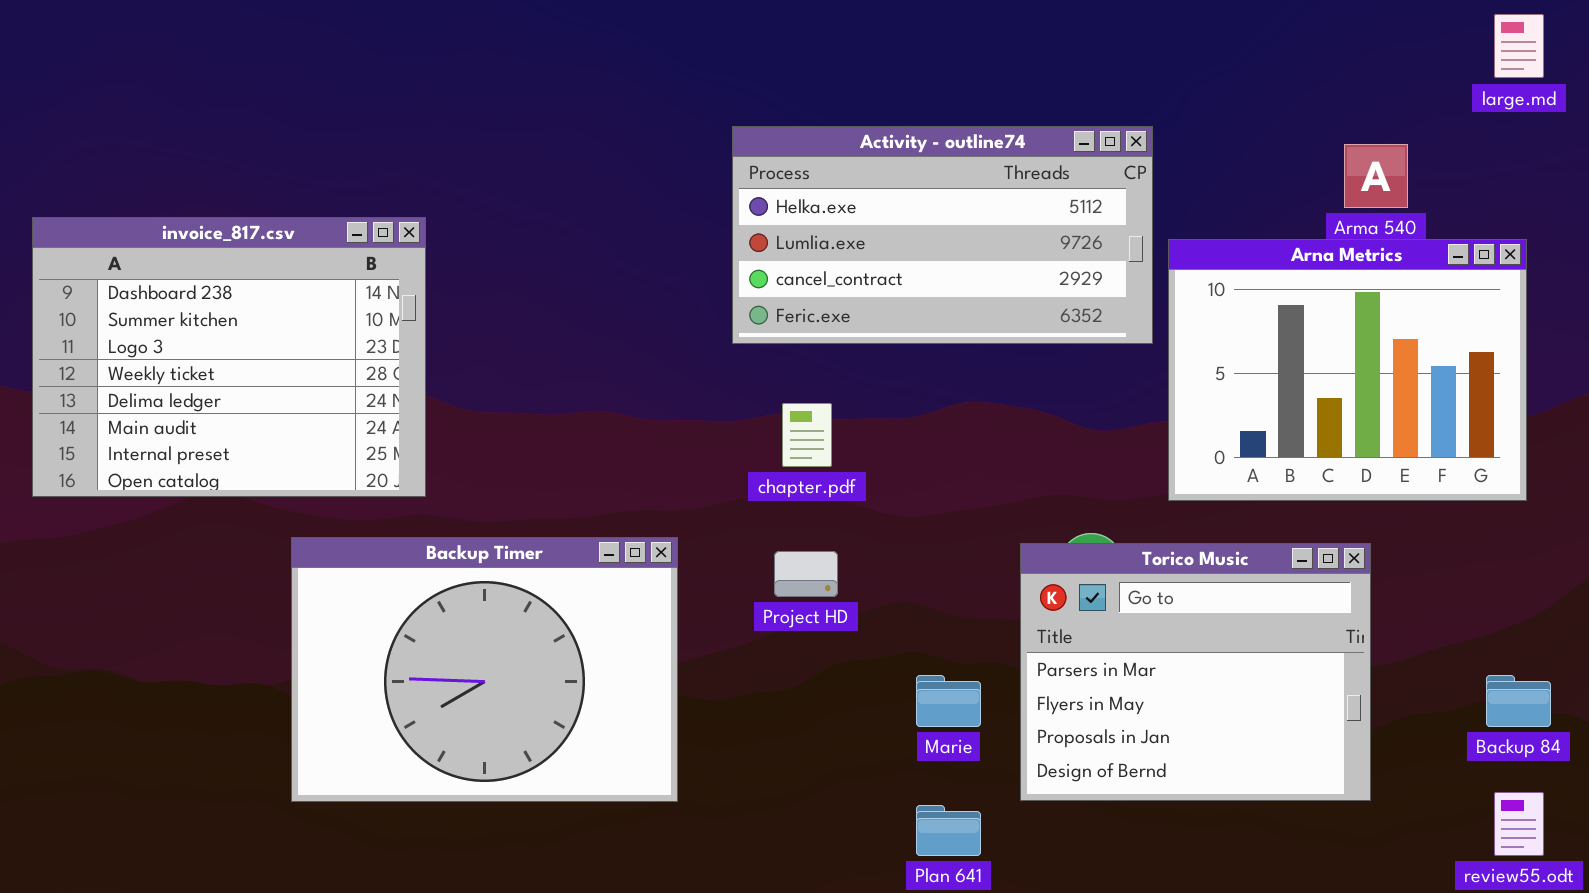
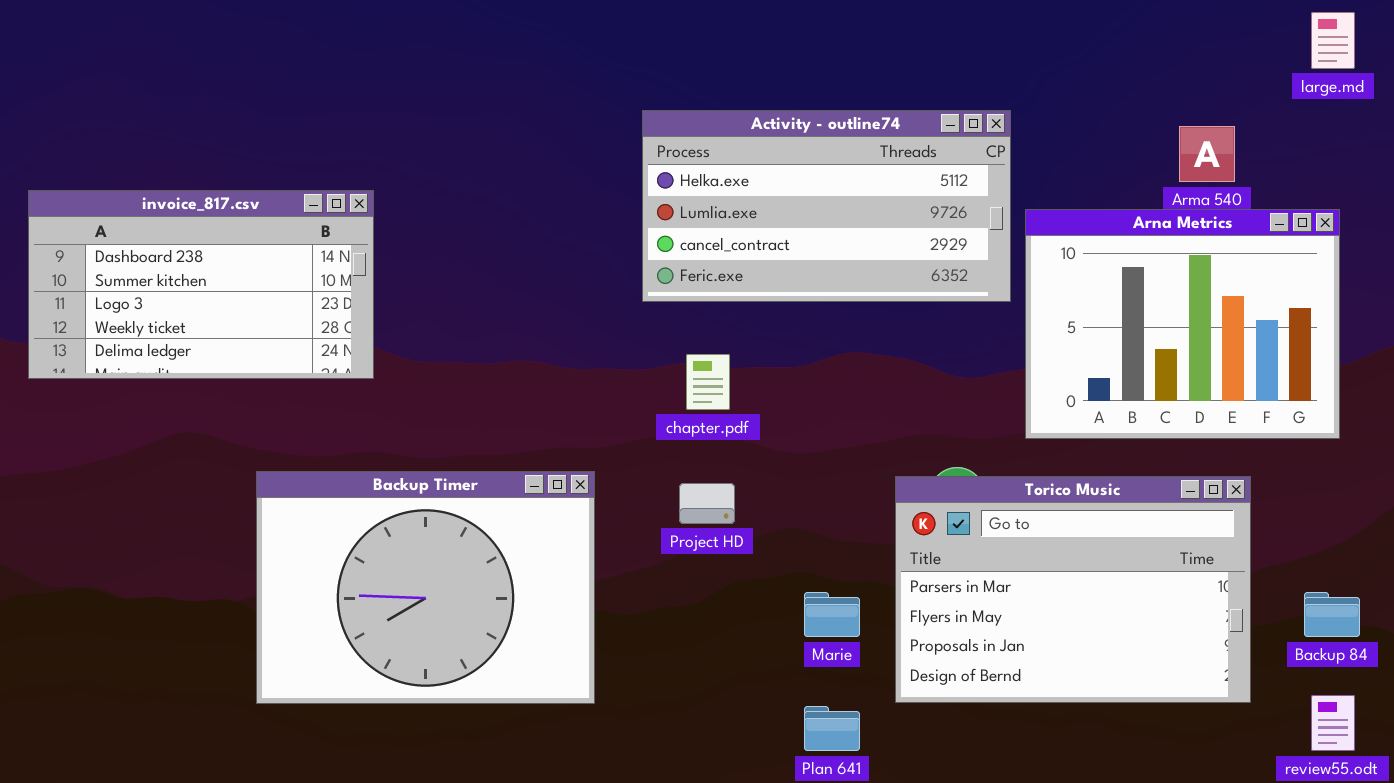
invoice_817.csv: [32,217,426,497] -> [28,190,374,379], resized
Torico Music: [1020,543,1371,801] -> [895,476,1251,703], resized

